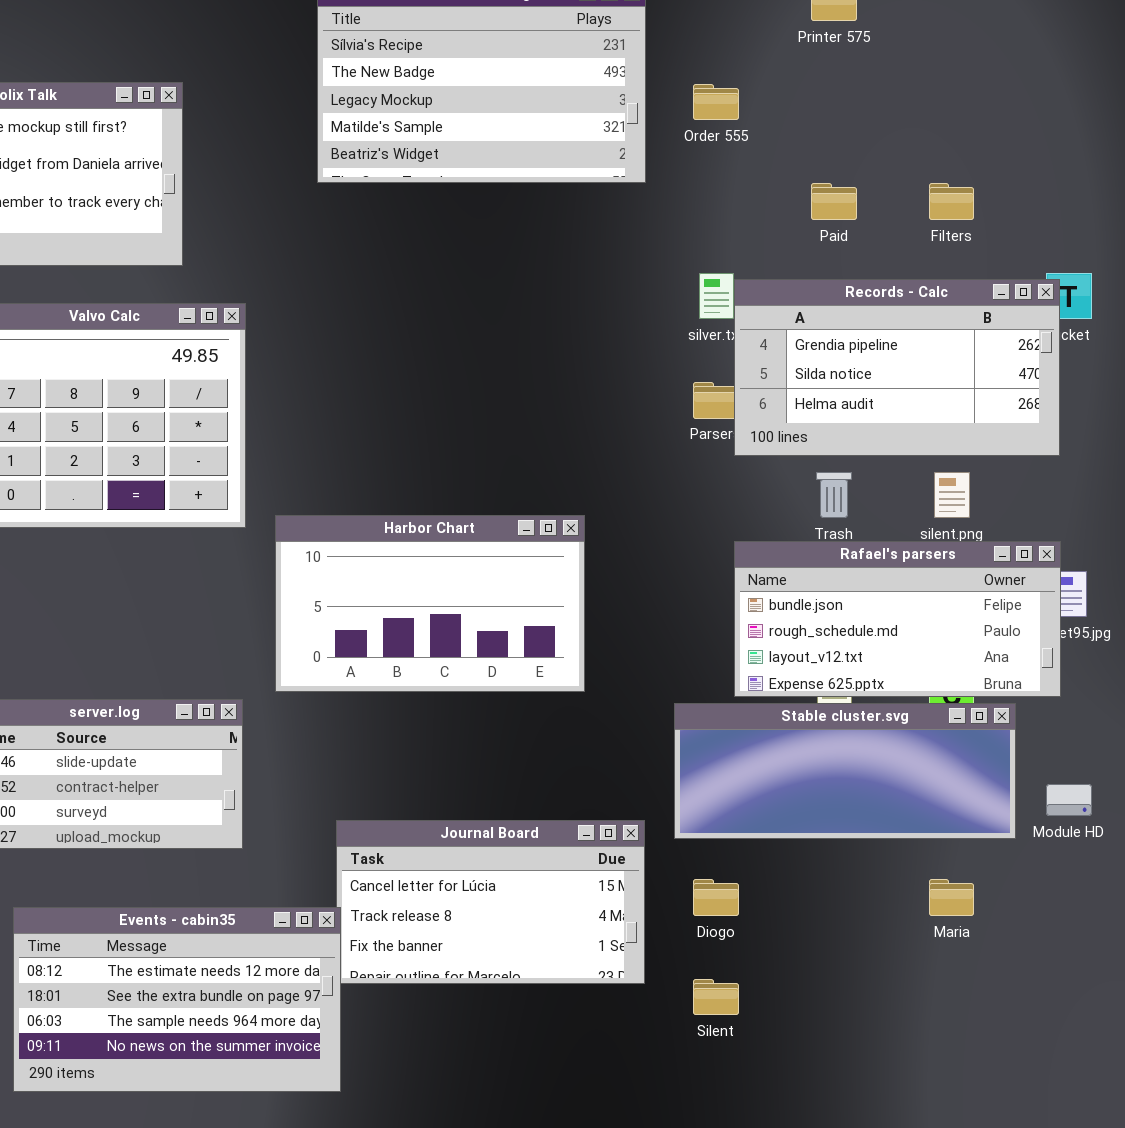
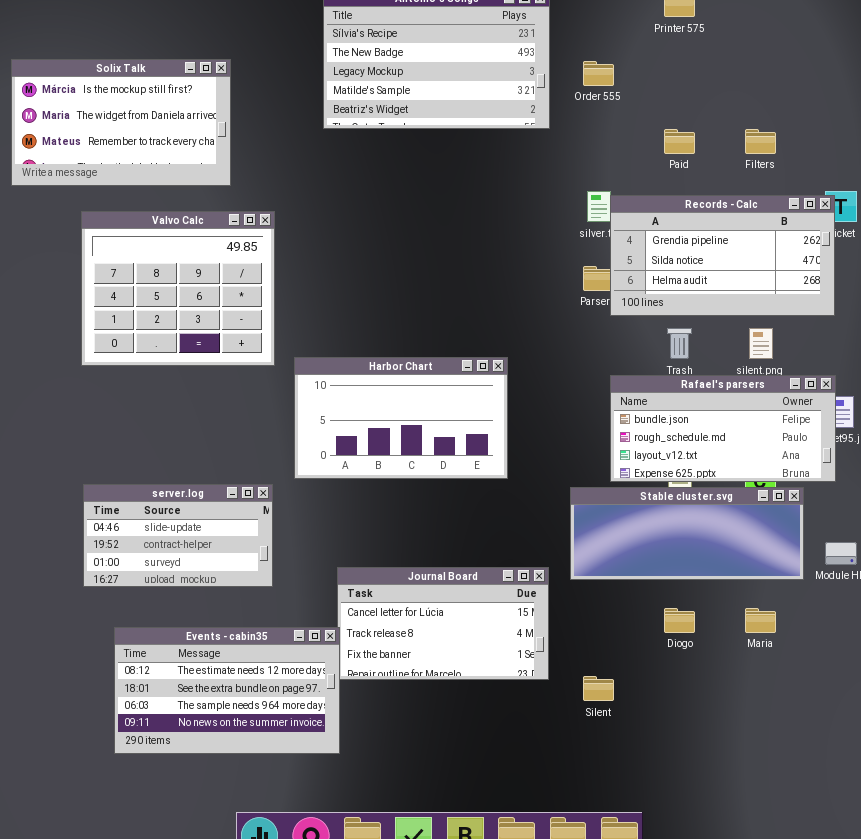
Diogo: [693,879,739,916] -> [664,608,695,633], moved

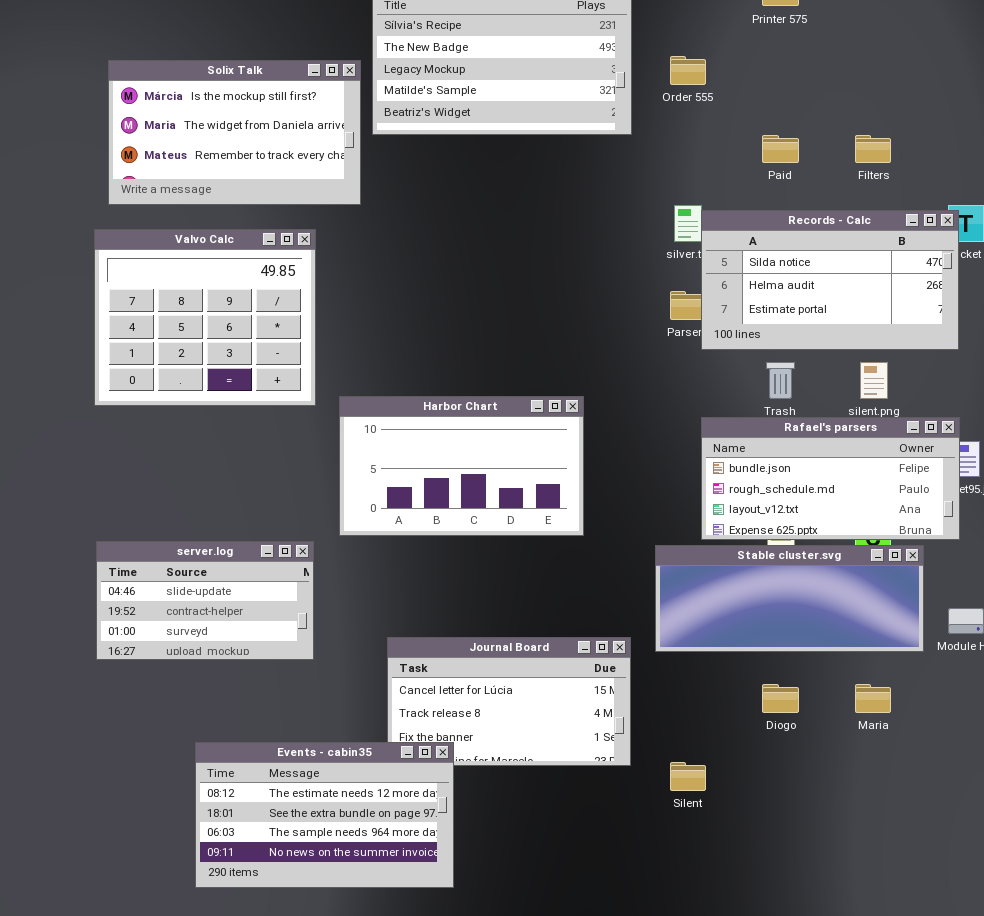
Solix Talk: [11,59,231,186] -> [108,60,361,205], moved
Records - Calc: [610,195,835,316] -> [701,210,959,350], scrolled down 1 row
Events - cabin35: [114,627,340,754] -> [195,742,454,888], moved

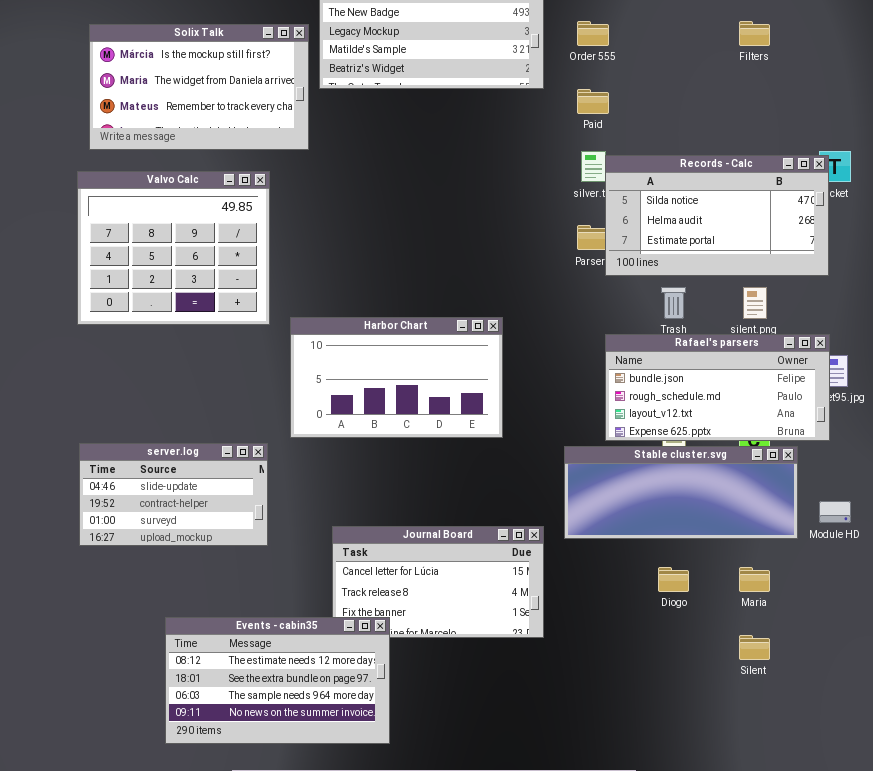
Paid: [762,135,799,163] -> [577,89,609,114], moved
Filters: [855,135,891,163] -> [739,21,770,46], moved
Silent: [670,762,706,791] -> [739,635,770,660], moved

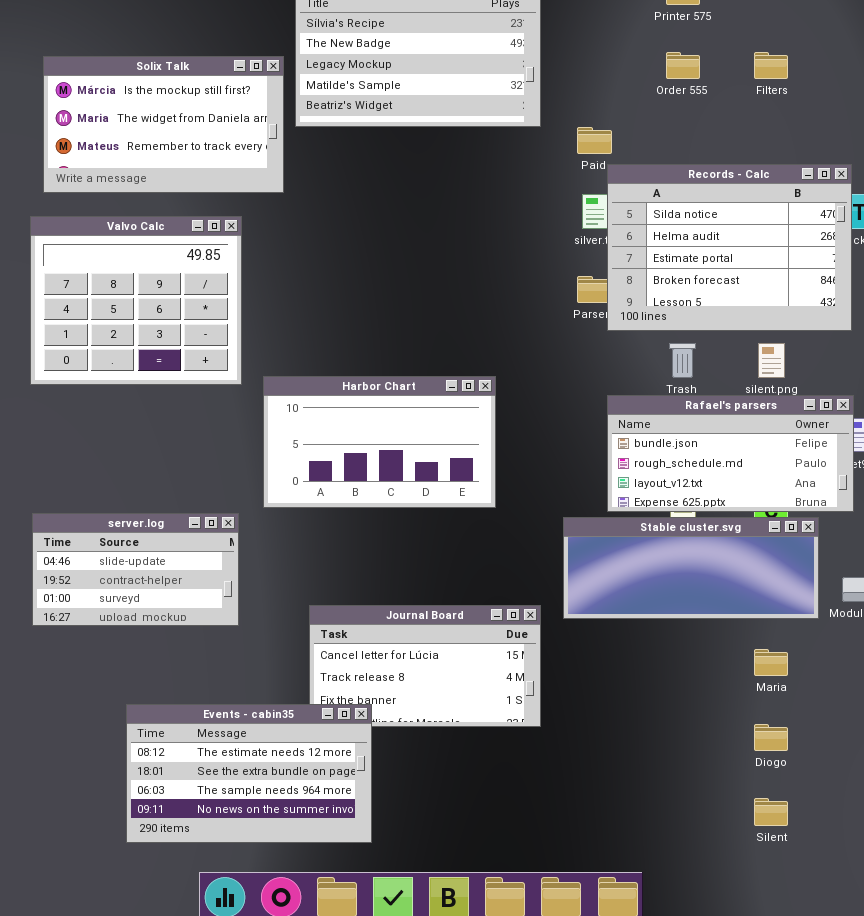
Order 555: [577,21,609,46] -> [666,52,700,79], moved
Records - Calc: [605,155,829,276] -> [607,164,852,331], resized
Diogo: [658,567,689,592] -> [754,724,788,751], moved
Silent: [739,635,770,660] -> [754,798,788,826], moved

